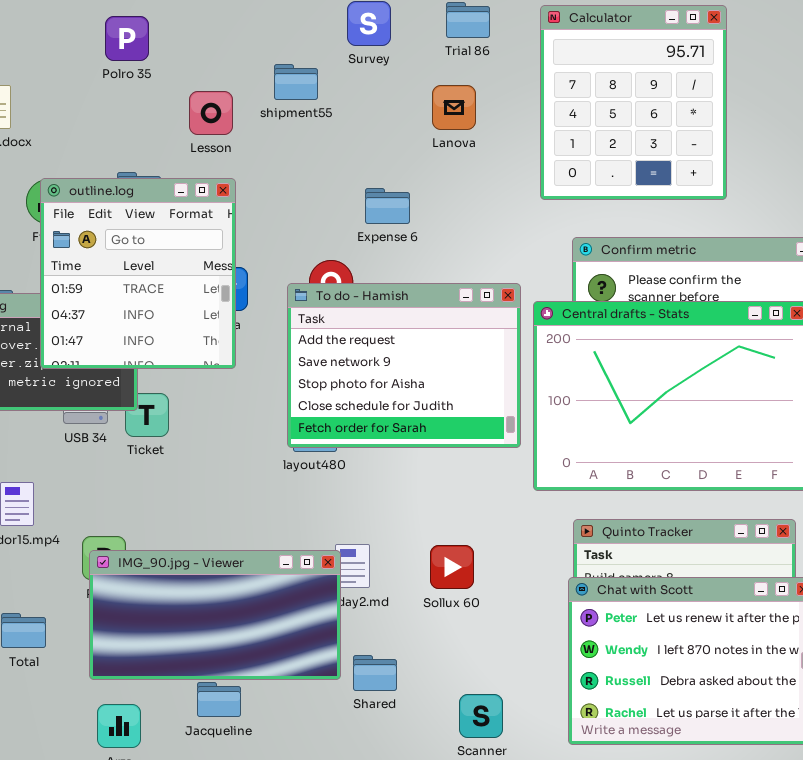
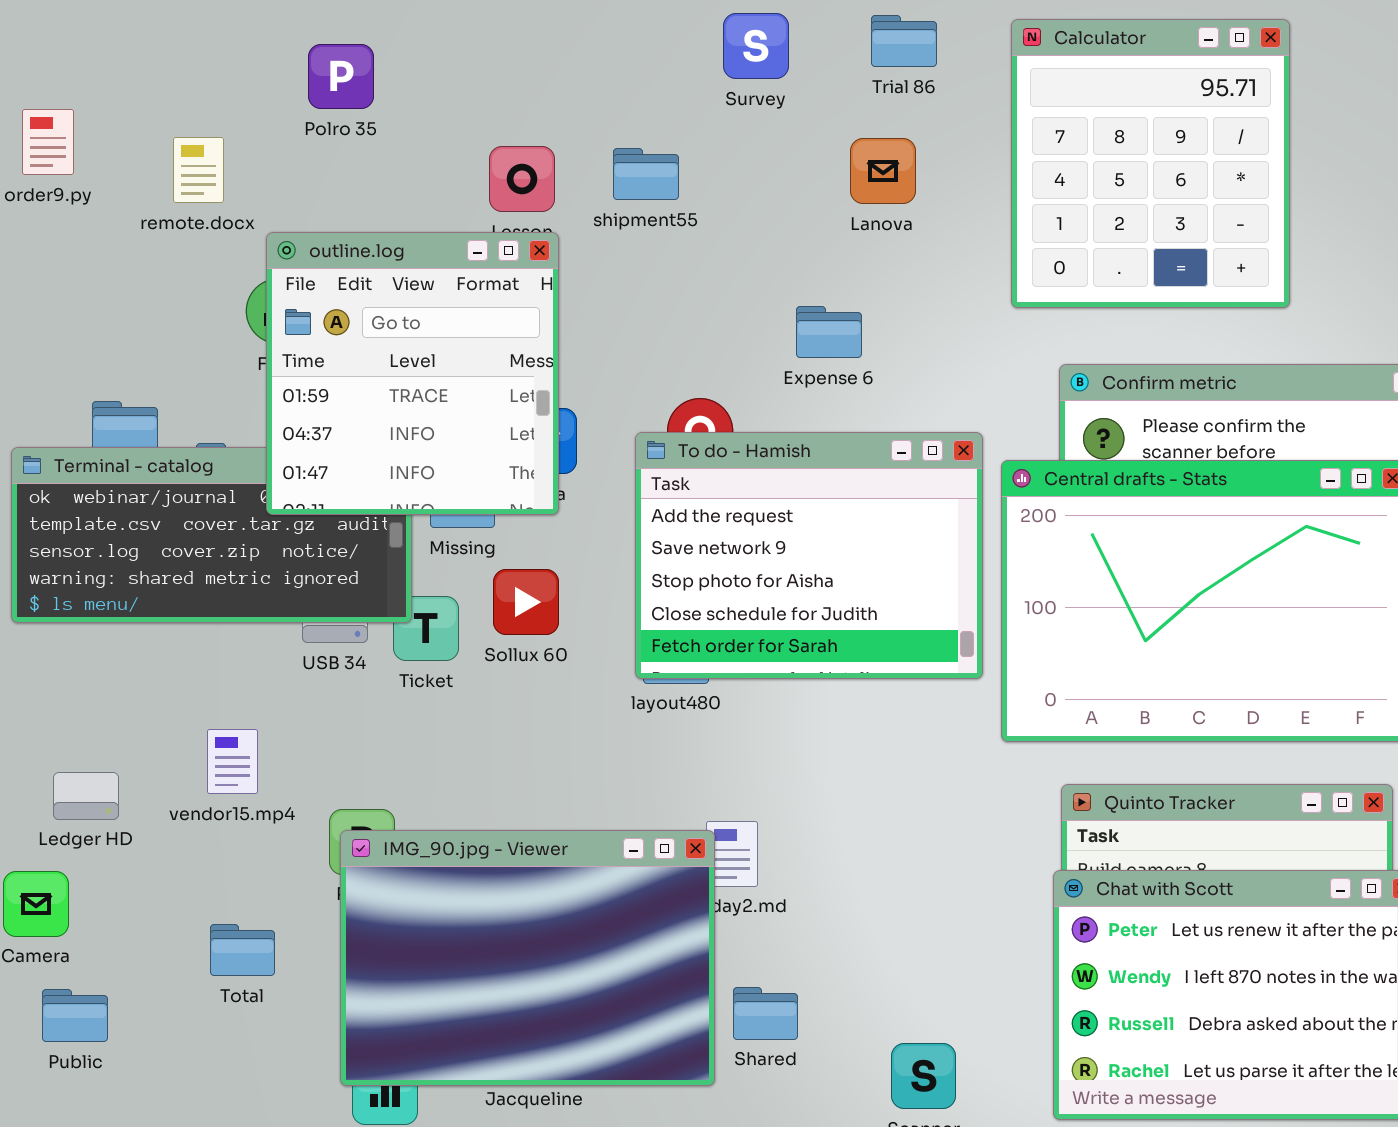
Polro 35: [105,16,149,61] -> [308,44,374,109], moved
shipment55: [274,64,318,100] -> [613,148,679,200], moved
outline.log: [40,178,236,369] -> [266,232,559,515], moved
Expense 6: [365,188,410,224] -> [796,306,862,358], moved
Sollux 60: [430,545,474,589] -> [493,569,559,635], moved
IMG_90.jpg - Viewer: [89,550,341,680] -> [340,830,715,1086], resized

